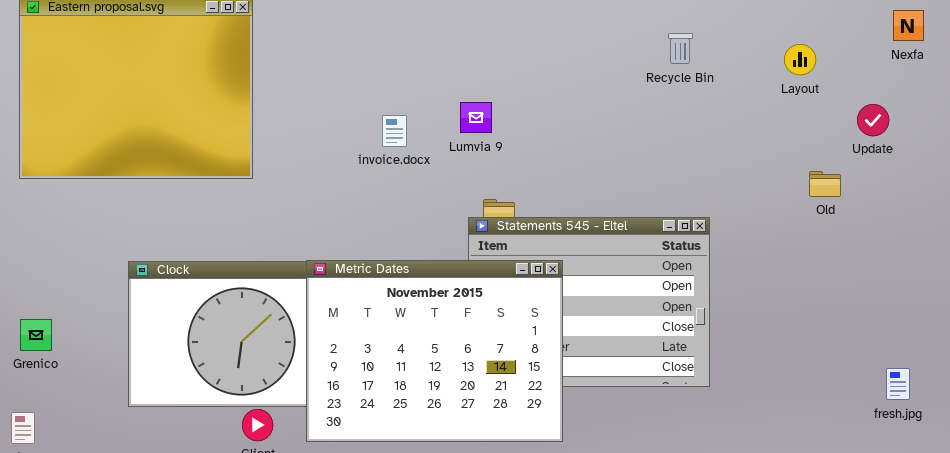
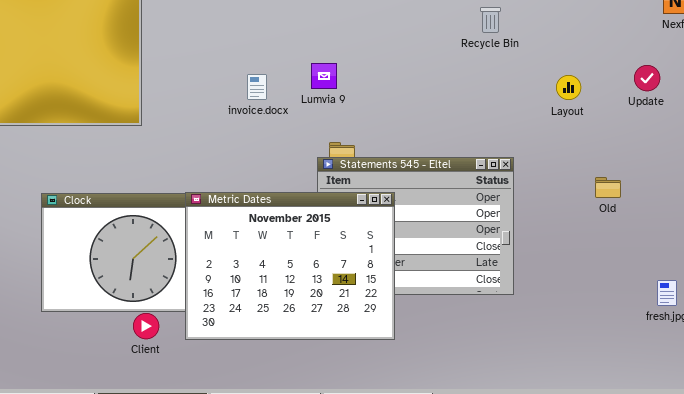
Layout: [784,44,816,75] -> [556,75,581,100], moved
Old: [809,171,841,197] -> [595,177,621,198], moved

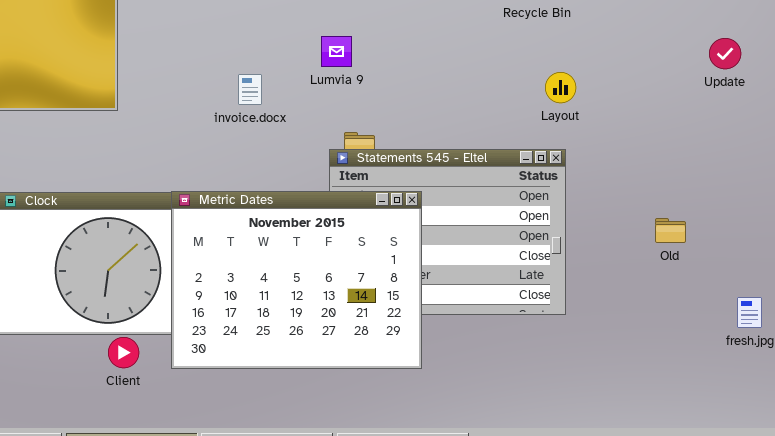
invoice.docx: [247,74,267,100] -> [238,74,262,105], moved
Layout: [556,75,581,100] -> [545,72,576,103], moved
Old: [595,177,621,198] -> [655,218,686,243], moved

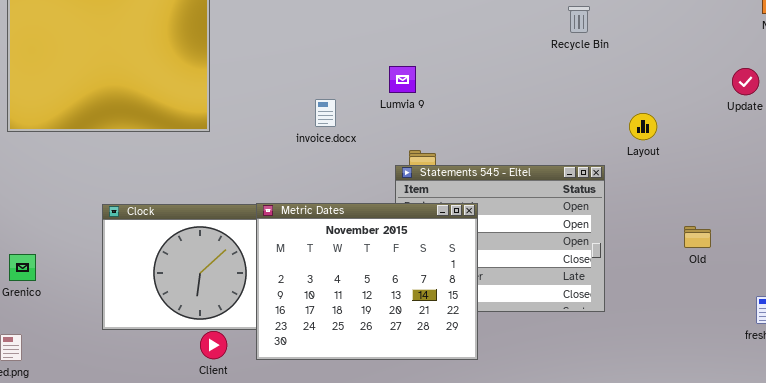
Layout: [545,72,576,103] -> [629,113,657,140], moved

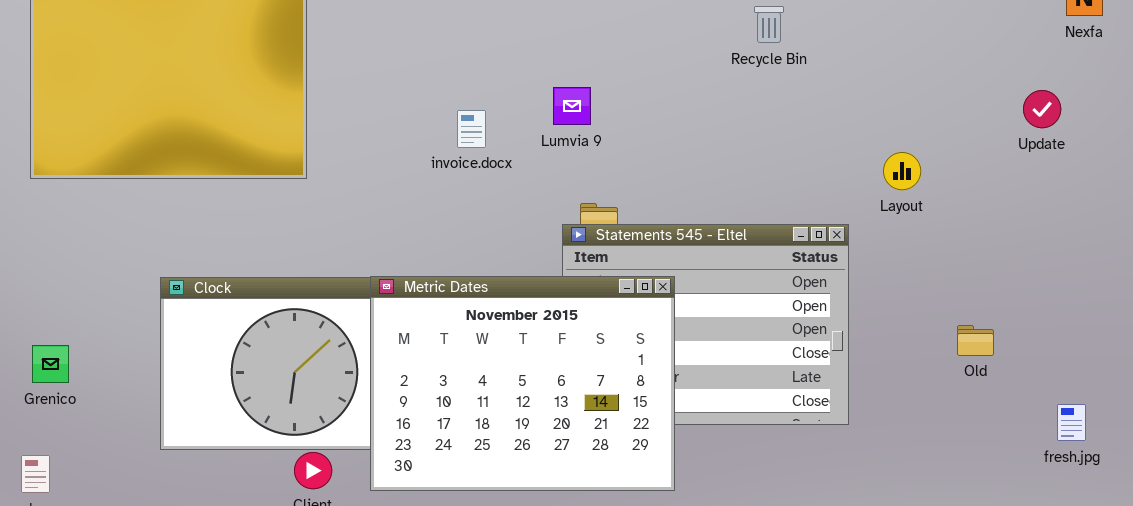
Recycle Bin: [568,6,590,33] -> [754,6,784,43], moved
invoice.docx: [315,99,336,127] -> [457,110,486,148], moved
Old: [684,226,711,248] -> [957,325,994,356], moved

